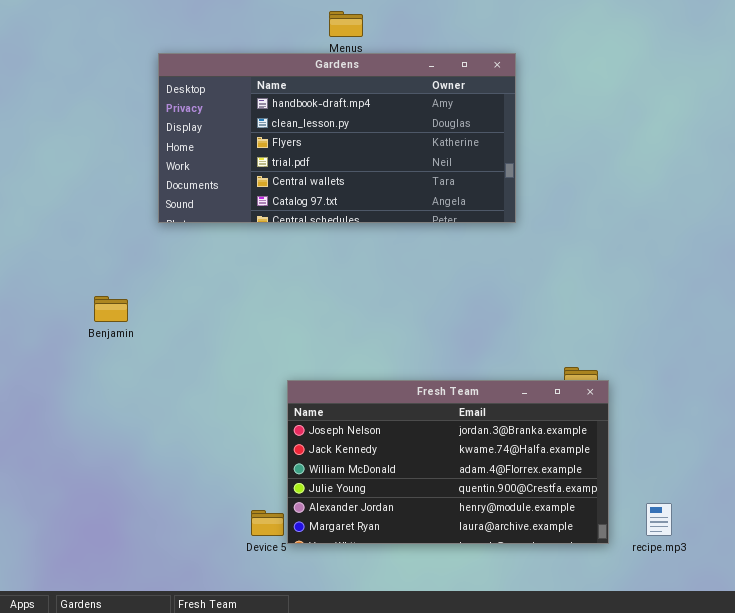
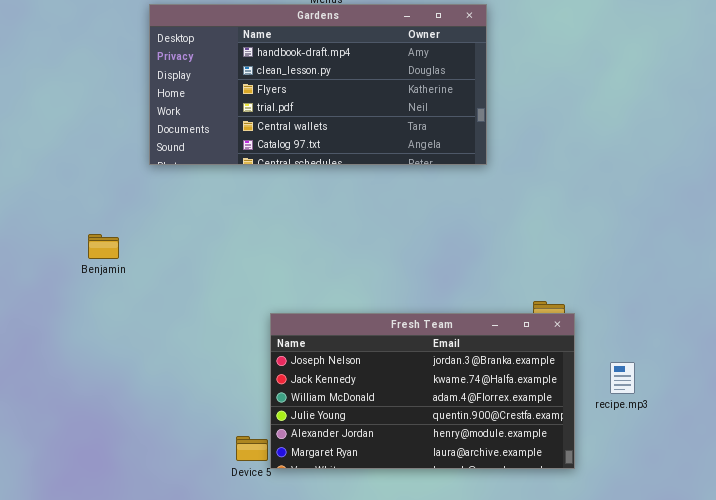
recipe.mp3: [646,503,672,536] -> [610,362,635,394], moved

